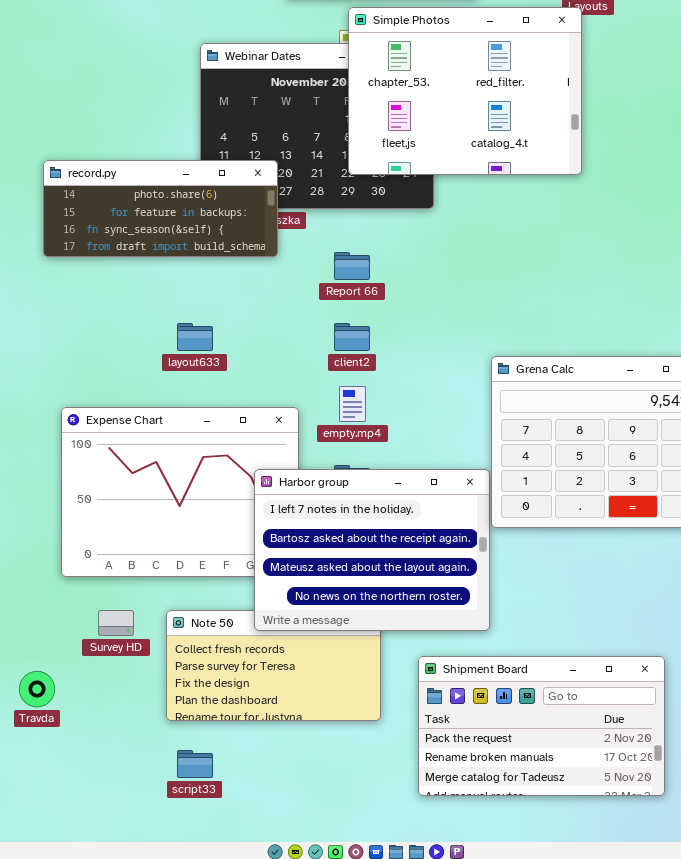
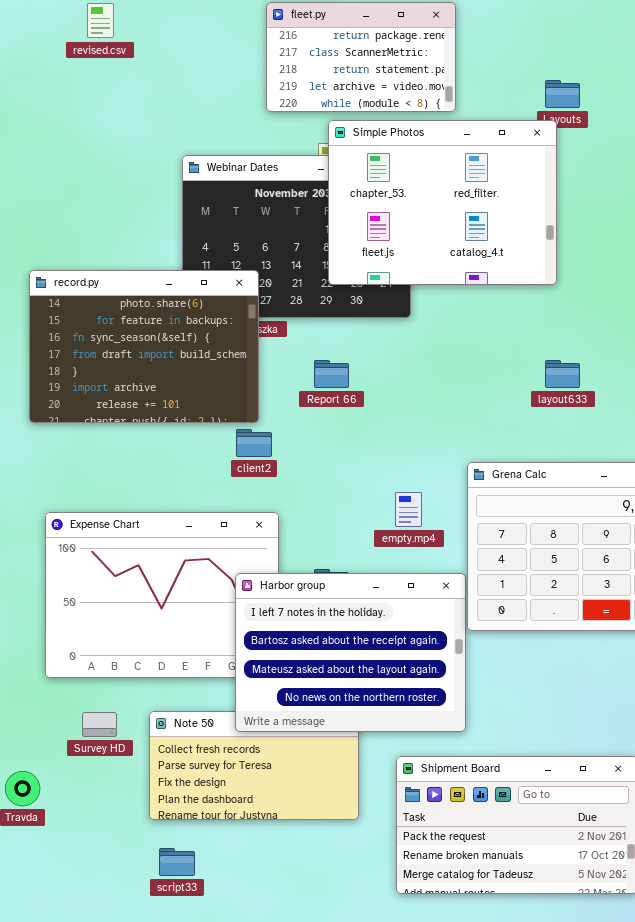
record.py: [43,160,278,257] -> [29,270,259,423], resized
layout633: [177,323,213,351] -> [545,360,580,388], moved
client2: [334,323,370,351] -> [236,429,272,457], moved
empty.mp4: [339,386,366,422] -> [395,492,422,527], moved

